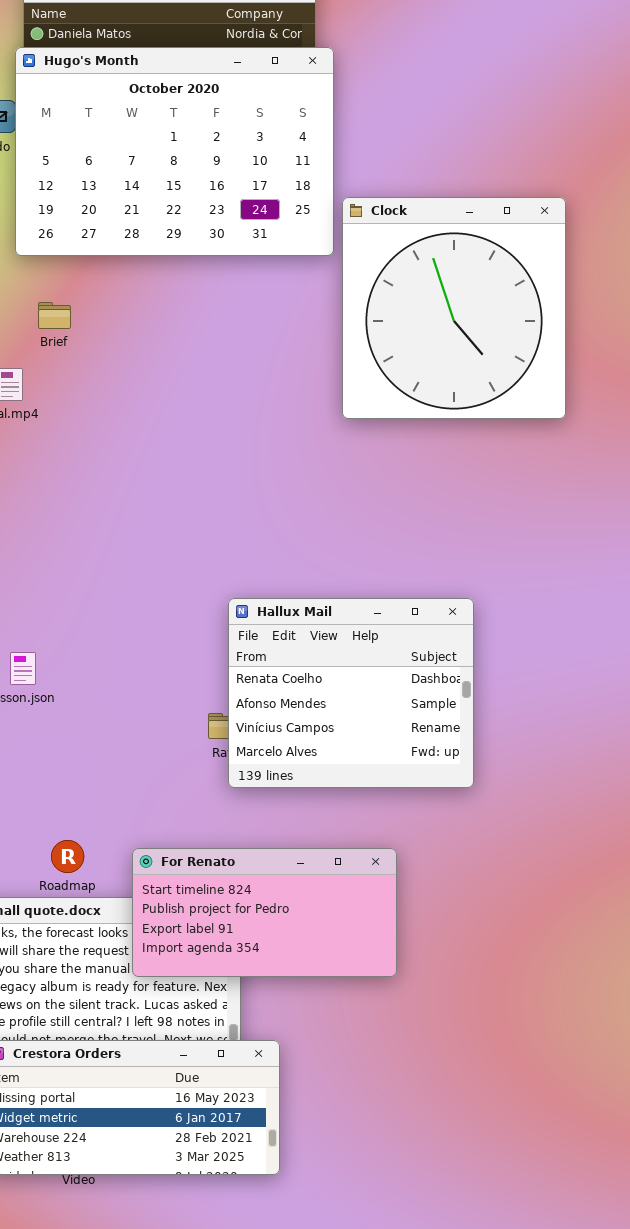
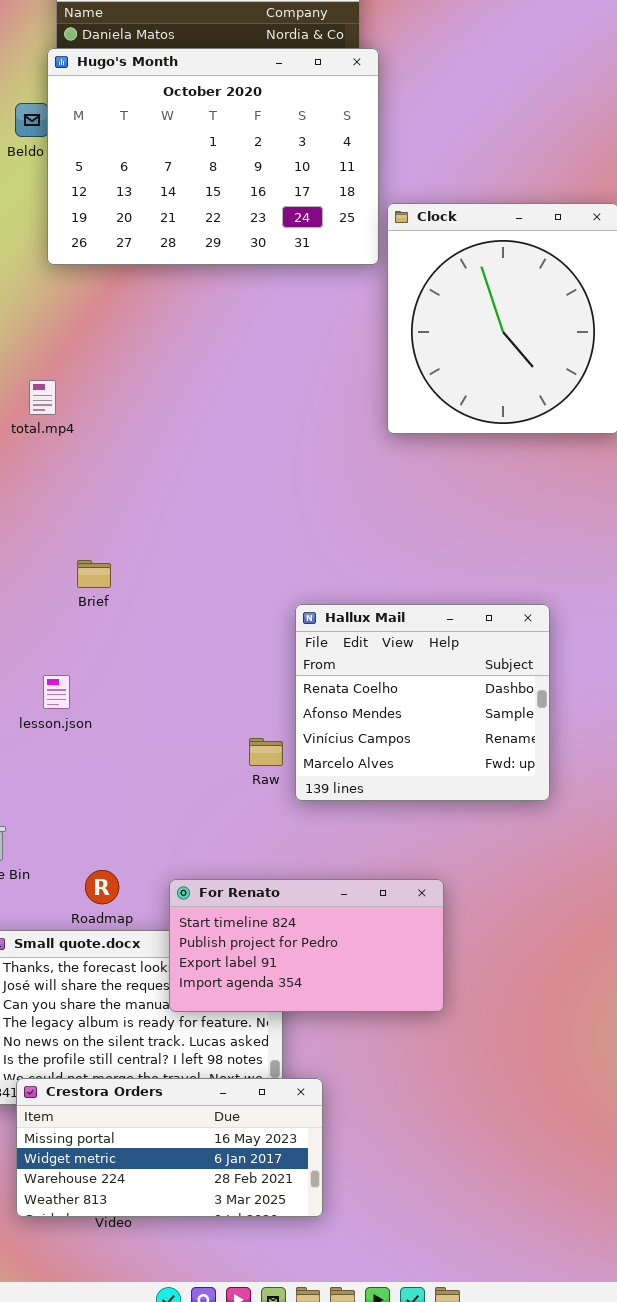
Brief: [38,302,71,329] -> [77,560,111,588], moved
Hallux Mail: [228,598,474,788] -> [295,604,550,801], moved

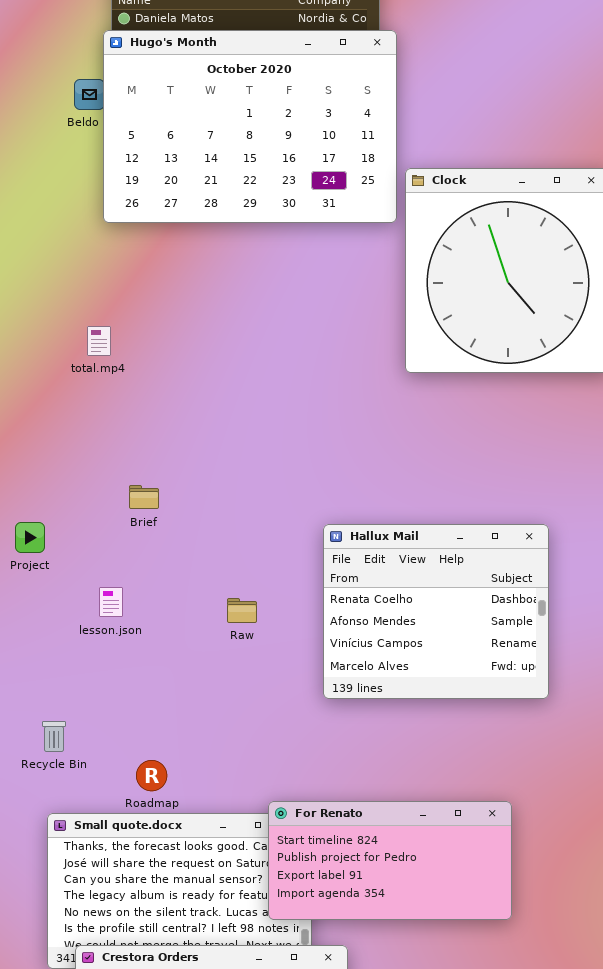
Raw: [249,738,283,766] -> [227,598,257,623], moved
For Renato: [169,879,444,1012] -> [268,801,512,920], moved

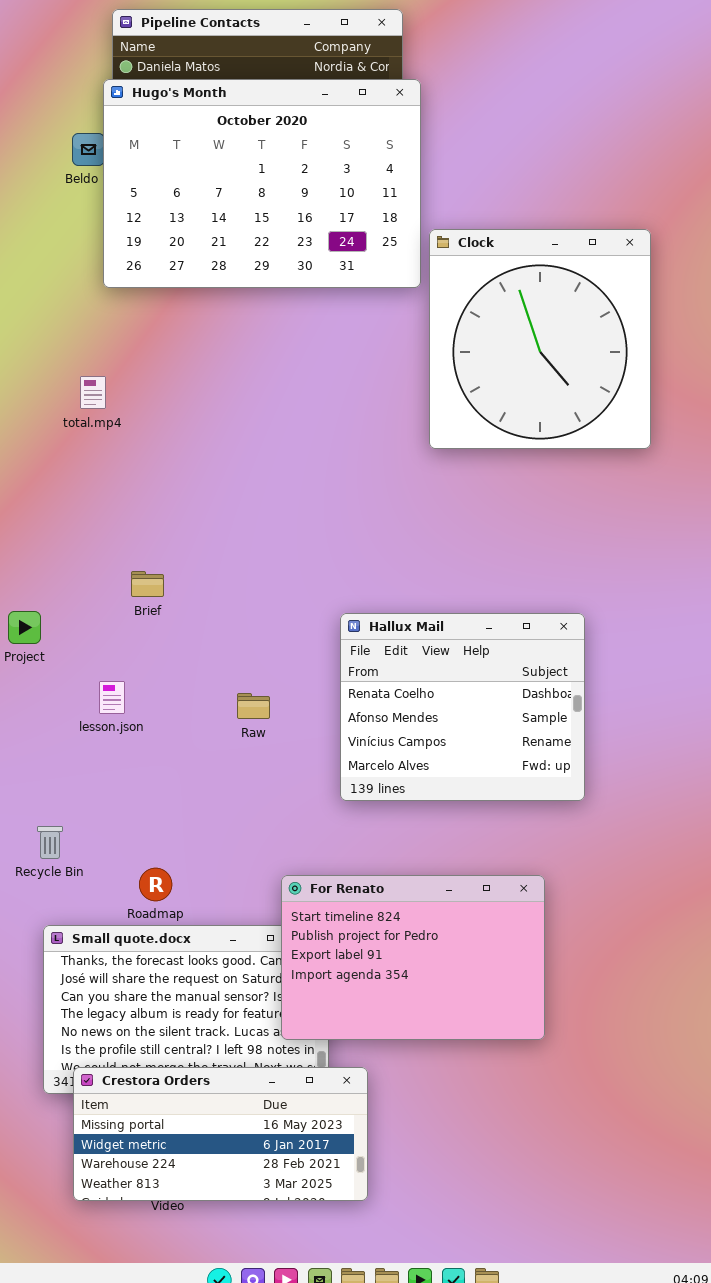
total.mp4: [87,326,111,356] -> [80,376,106,409], moved
For Renato: [268,801,512,920] -> [281,875,545,1040], resized

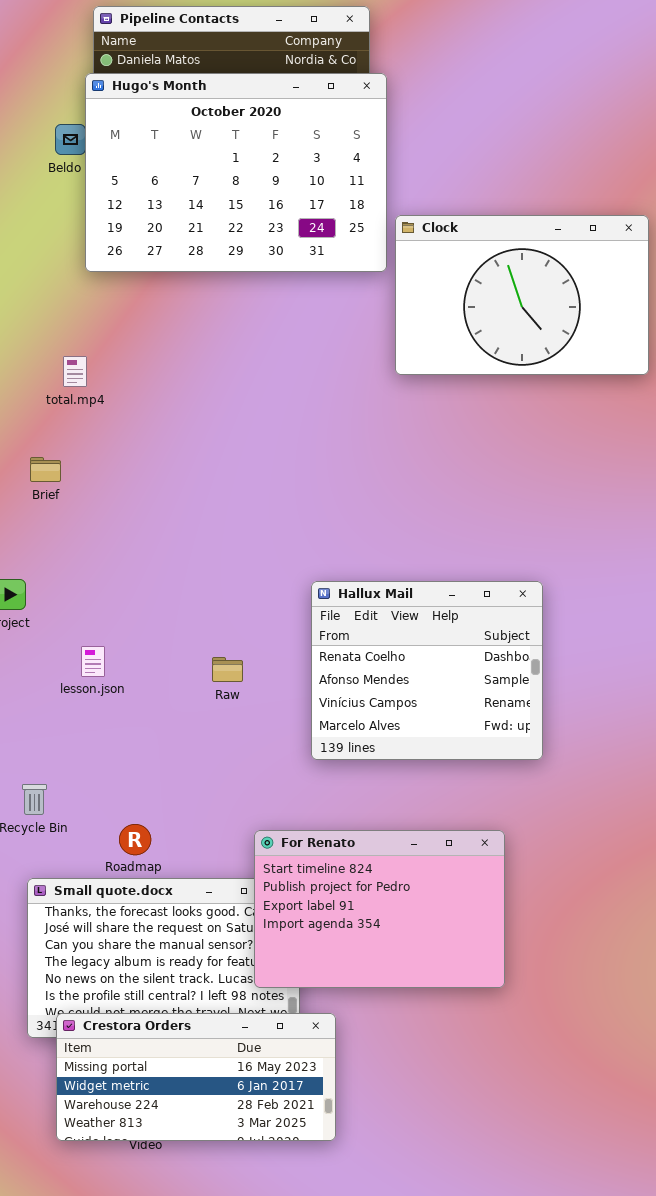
Clock: [429,229,651,449] -> [395,215,649,375], resized
Brief: [131,571,164,597] -> [30,457,61,482], moved

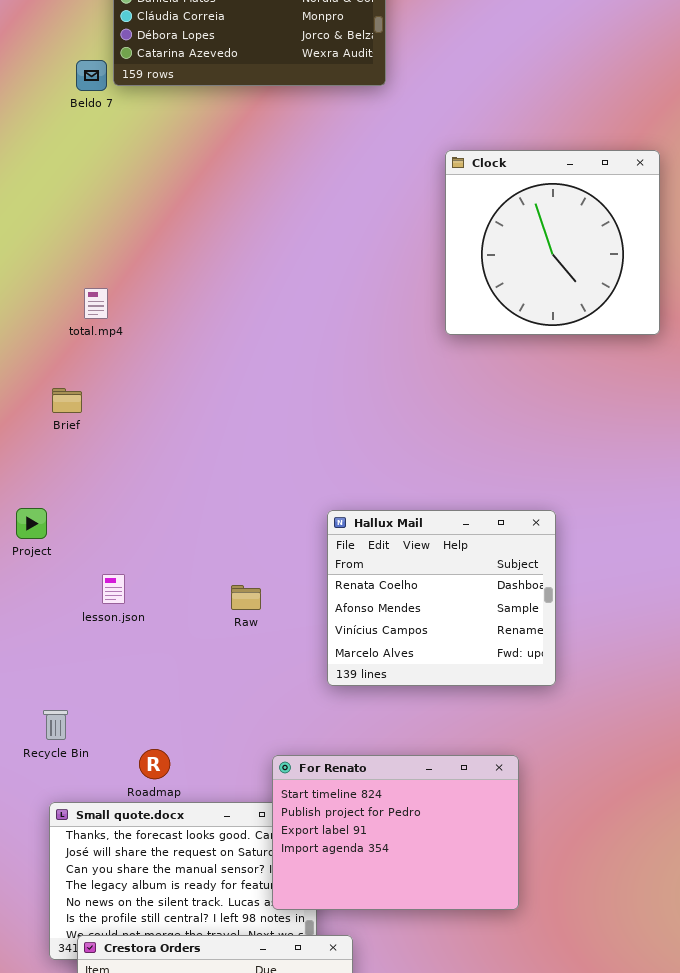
Hugo's Month: [85,73,387,272] -> none, closed
Clock: [395,215,649,375] -> [445,150,660,335], resized

